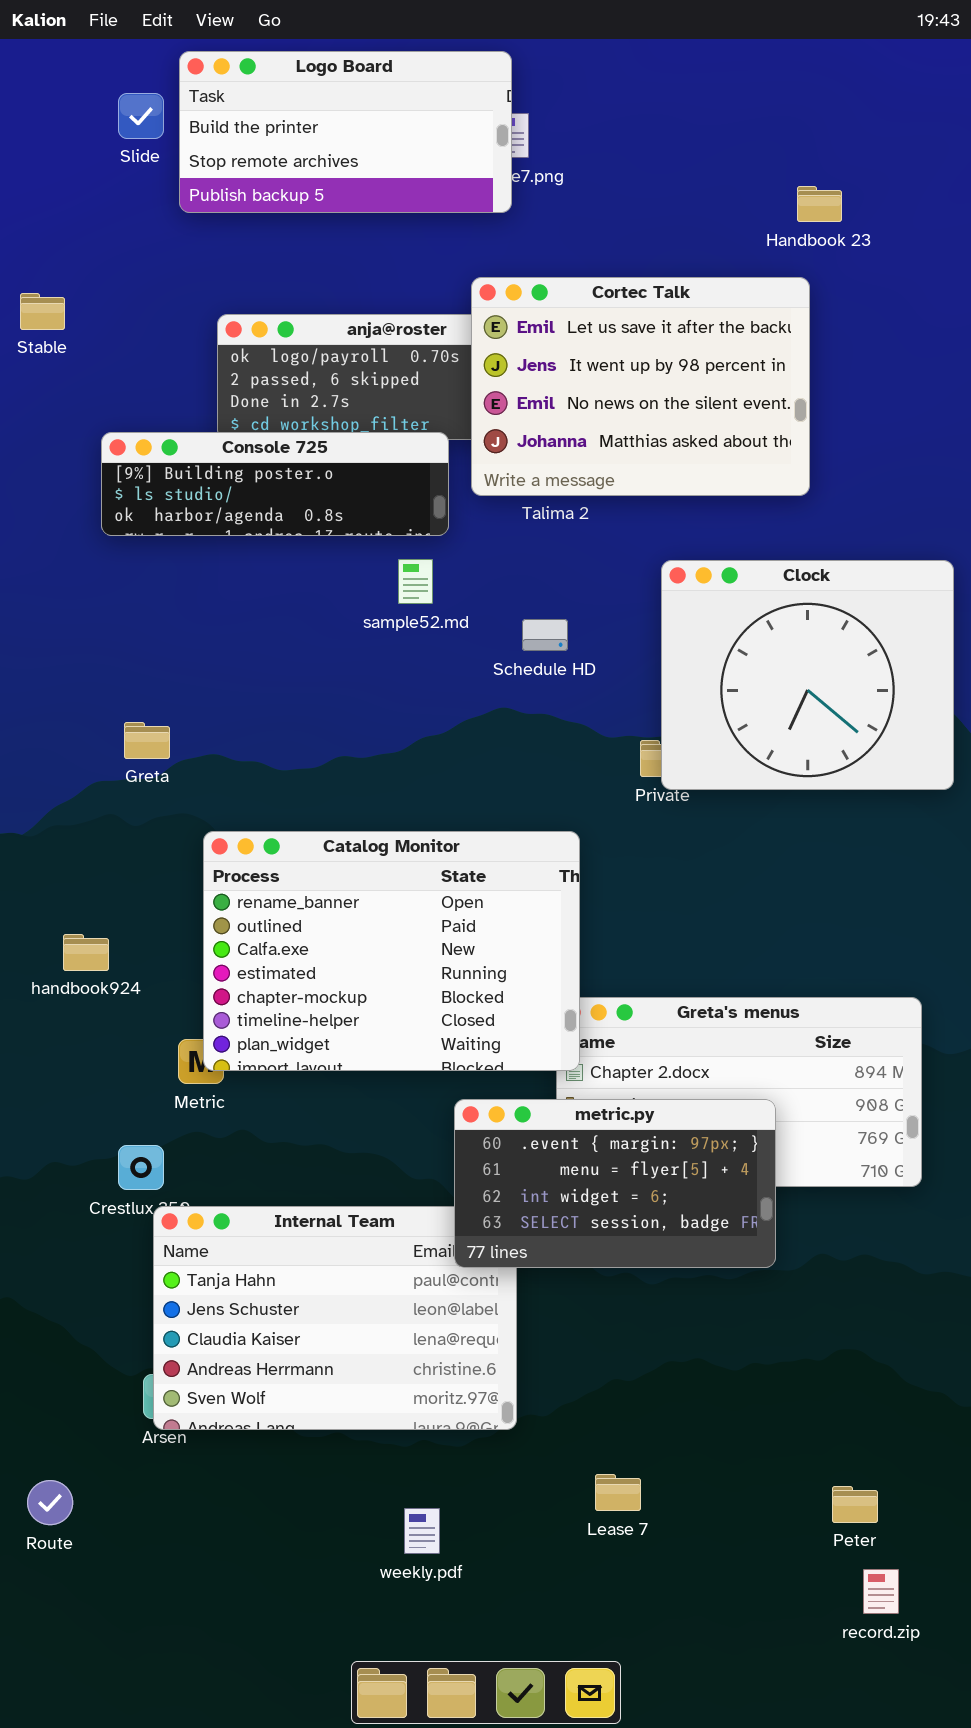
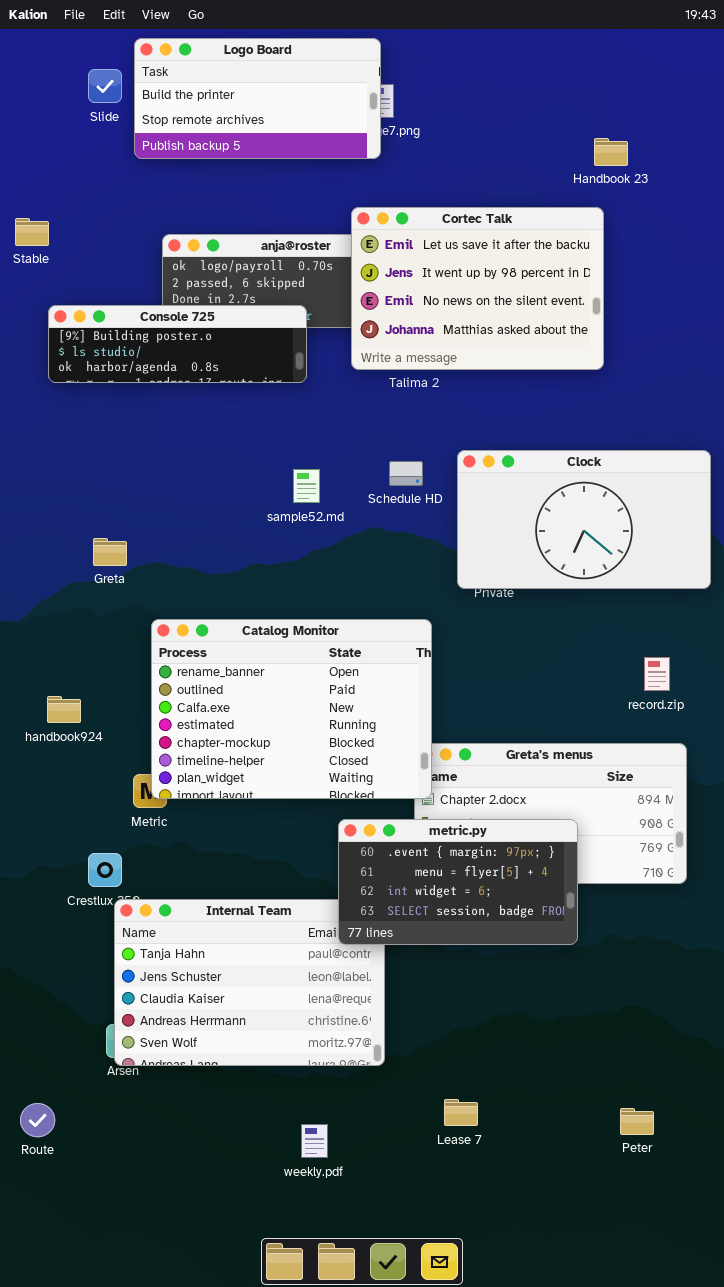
Console 725: [101,432,449,536] -> [48,305,307,383], moved
sample52.md: [398,559,433,604] -> [293,469,320,503], moved
Clock: [661,560,954,790] -> [457,450,711,589], resized
record.zip: [863,1569,899,1614] -> [644,657,670,691], moved

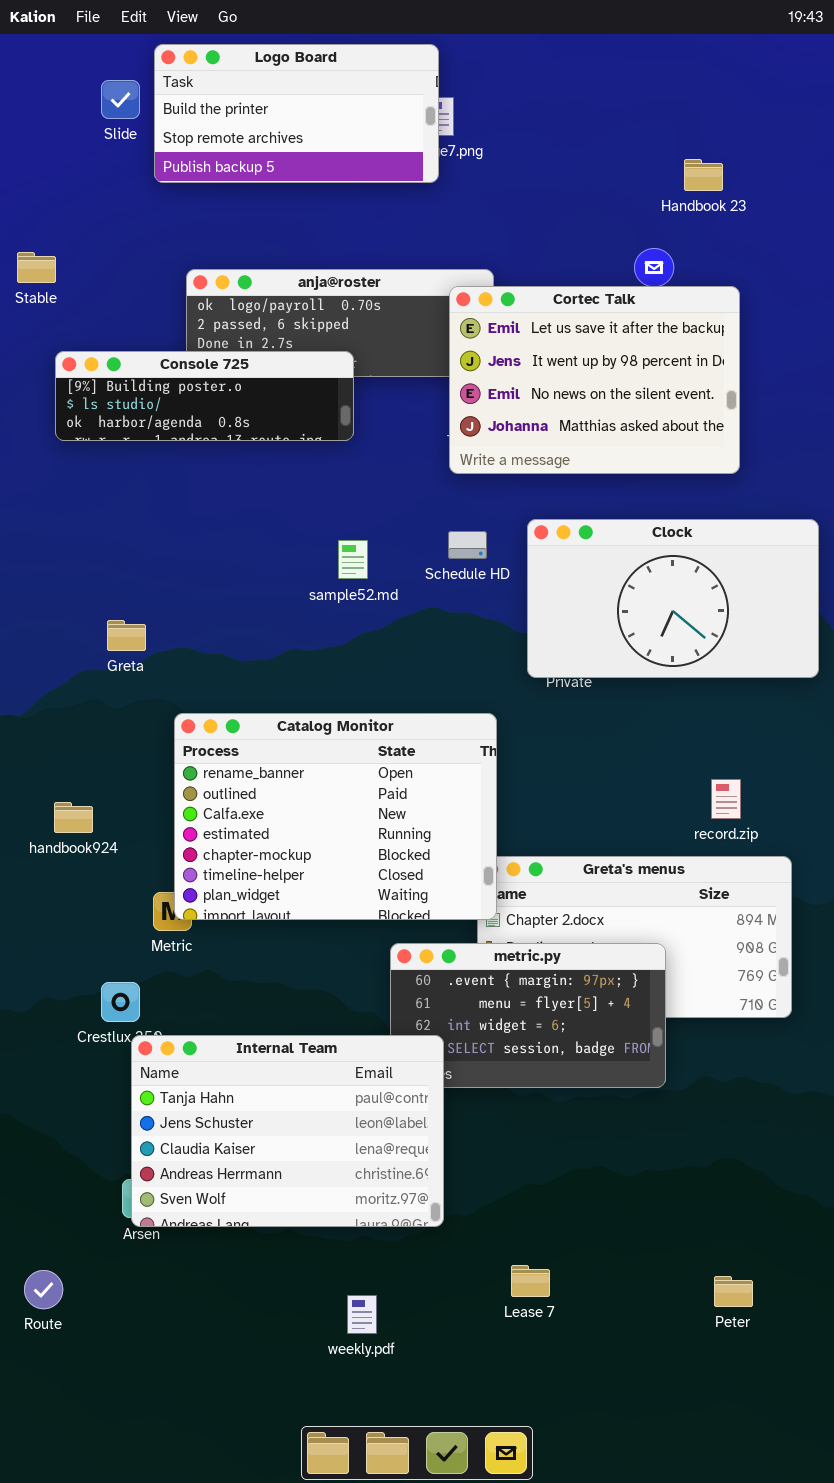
Cortec Talk: [351,207,604,370] -> [449,286,740,474], moved
record.zip: [644,657,670,691] -> [711,779,741,819], moved
Internal Team: [114,899,385,1066] -> [131,1035,444,1227], raised

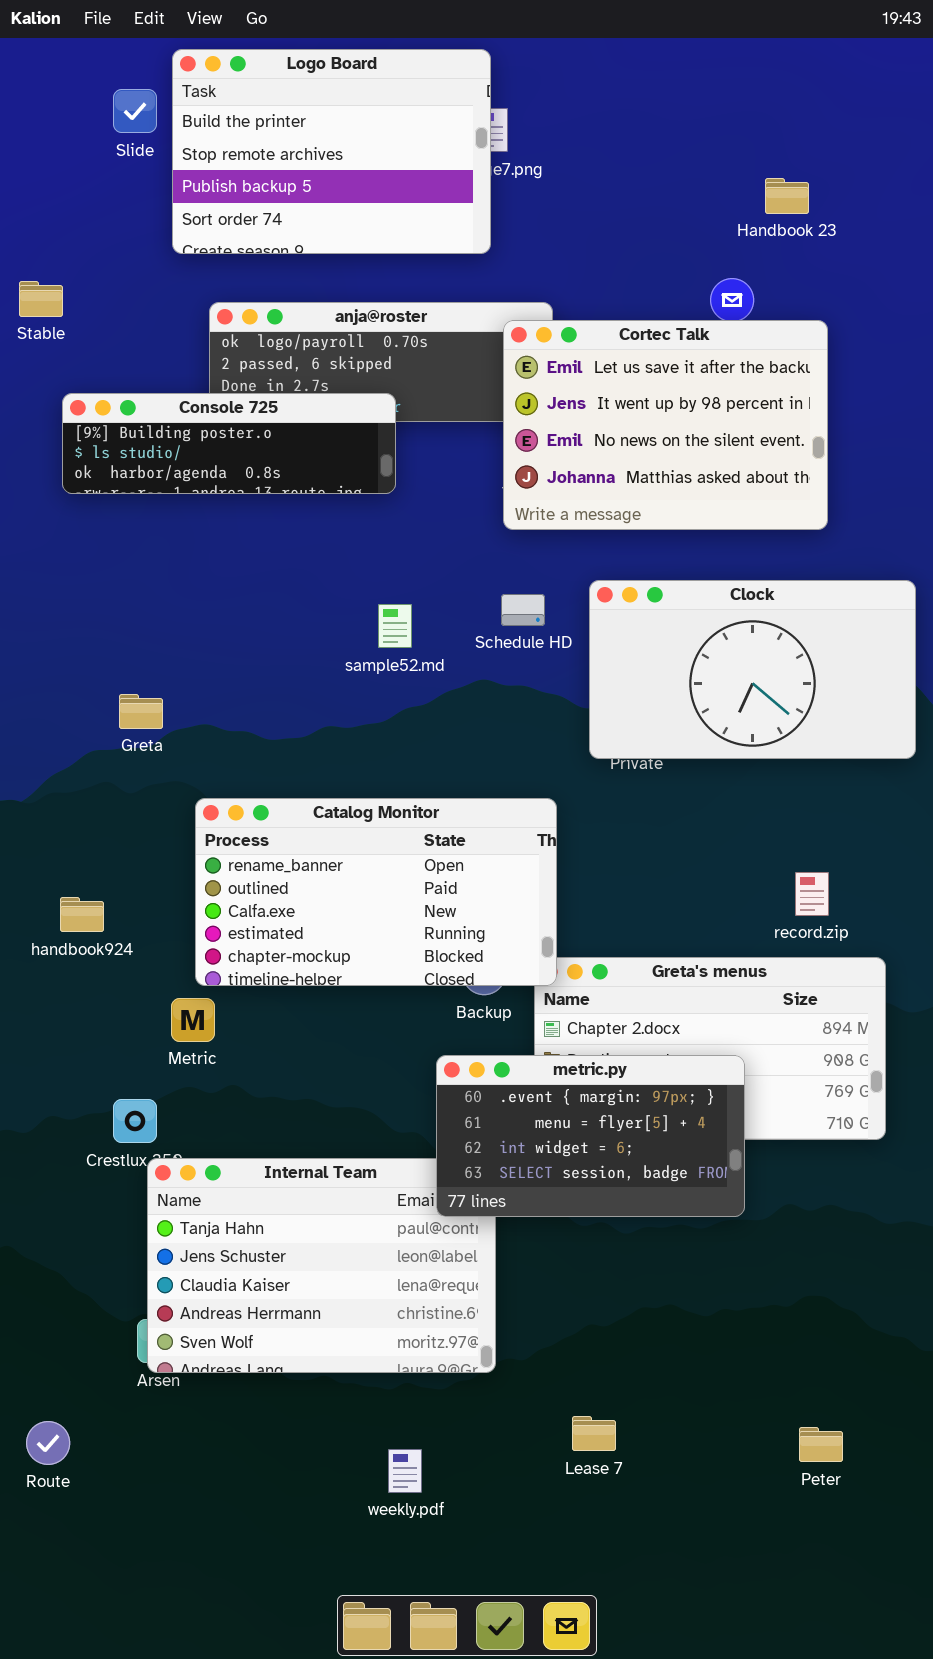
Logo Board: [154,44,439,183] -> [172,49,491,254], resized
Catalog Monitor: [174,713,497,920] -> [195,798,557,986], resized
metric.py: [390,943,666,1088] -> [436,1055,745,1217], raised

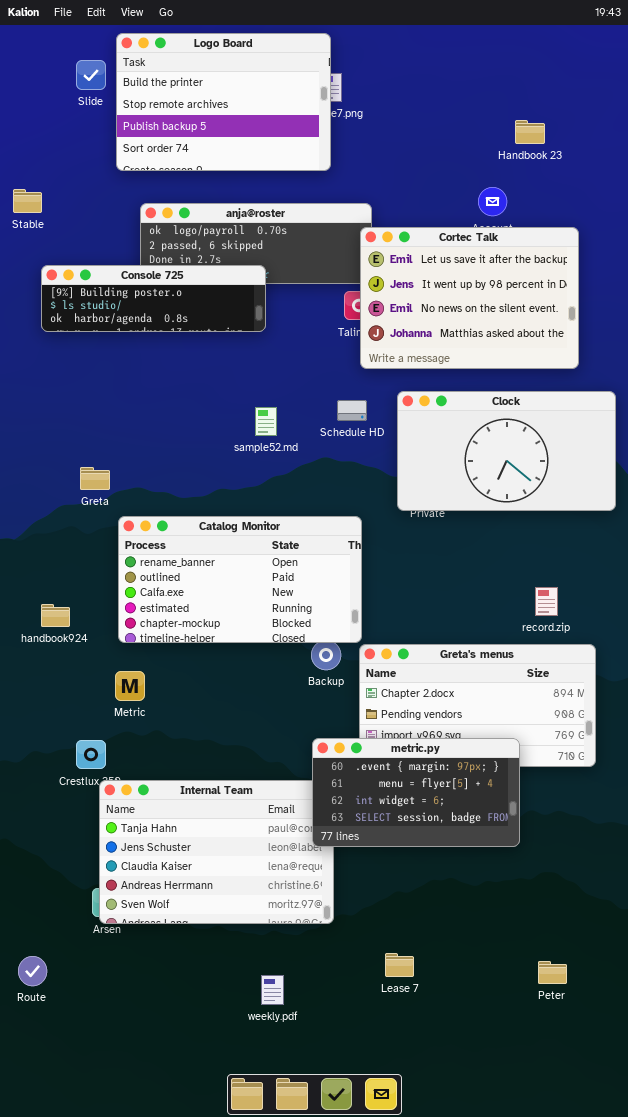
Cortec Talk: [503,320,828,530] -> [360,227,579,369], moved
Catalog Monitor: [195,798,557,986] -> [118,516,362,643], moved
metric.py: [436,1055,745,1217] -> [312,738,520,847], moved

